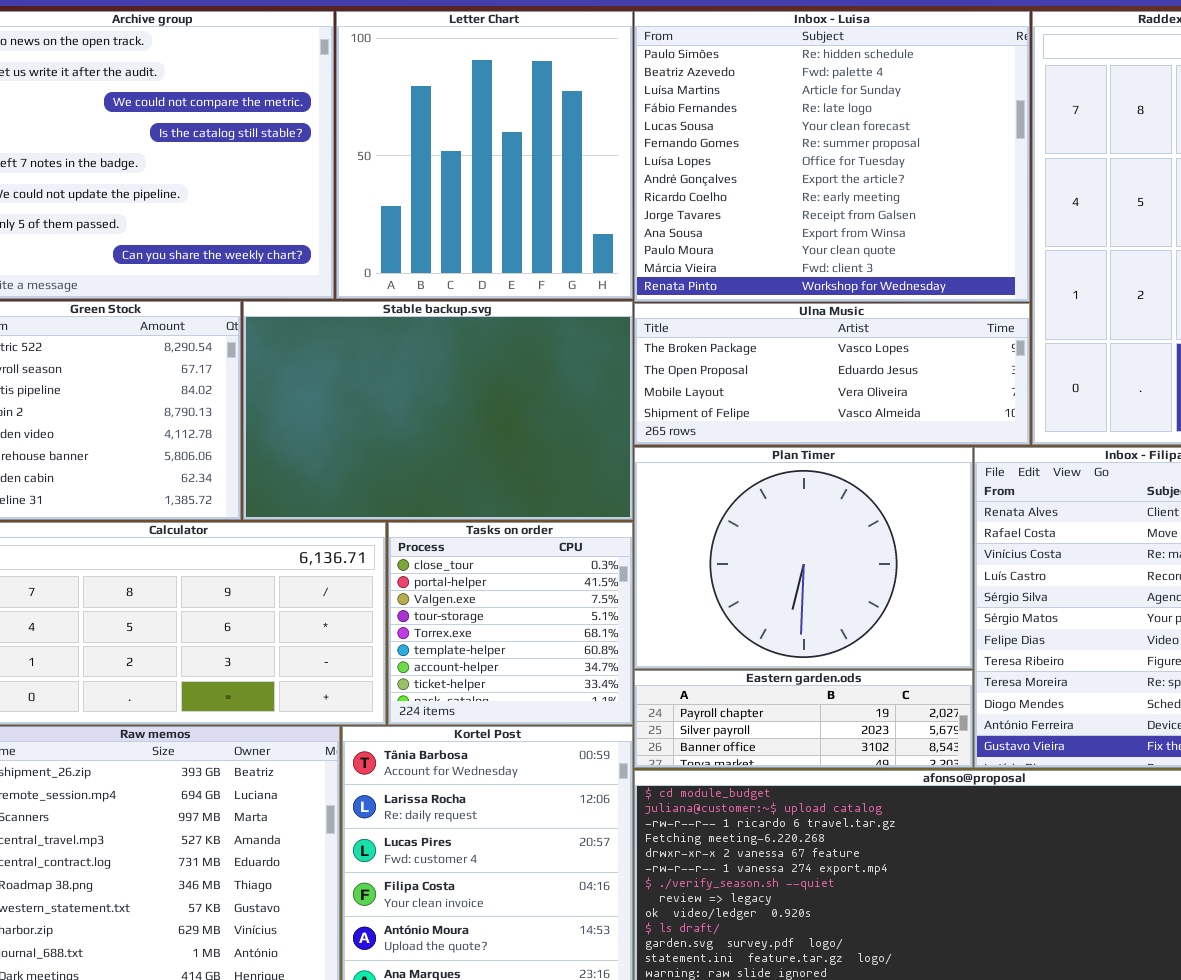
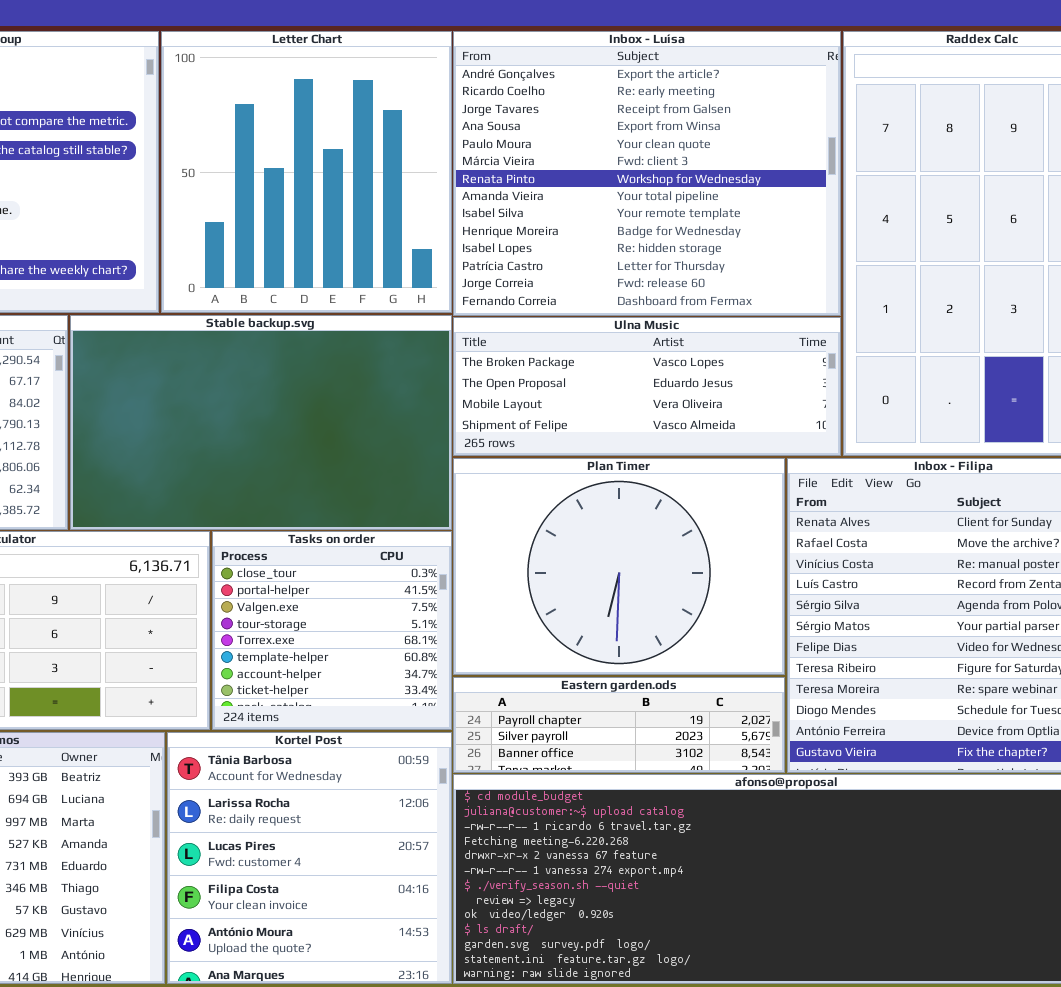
Inbox - Luísa: [634,11,1030,302] -> [453,31,841,316], scrolled down 7 rows

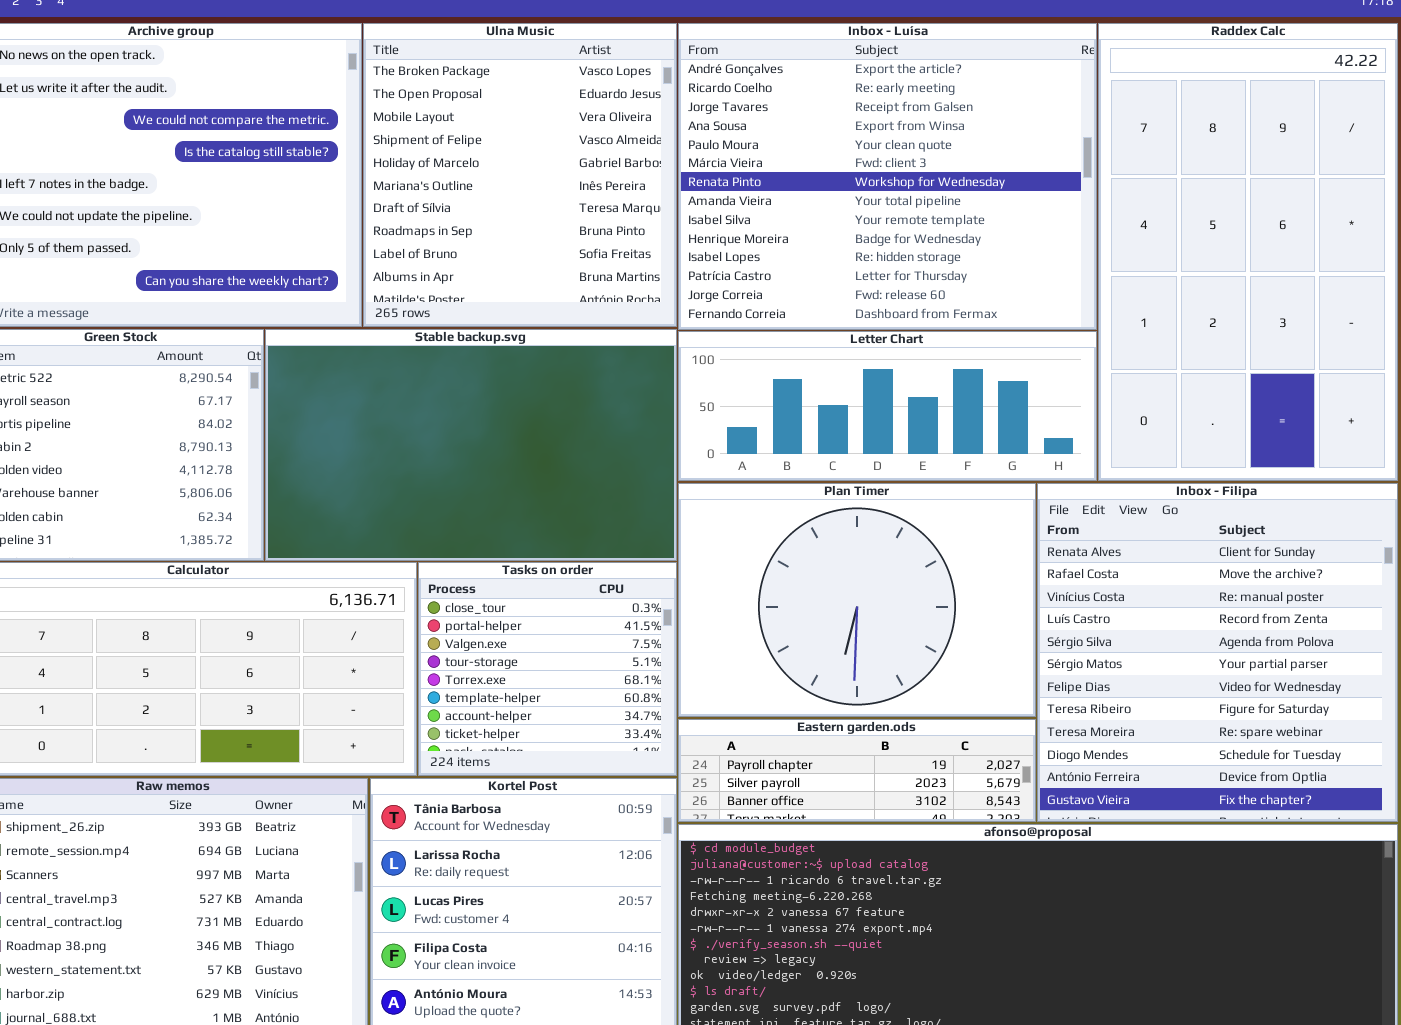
Letter Chart: [161,31,452,313] -> [678,331,1097,481], moved, resized
Ulna Music: [453,317,841,456] -> [363,23,677,327], moved, resized

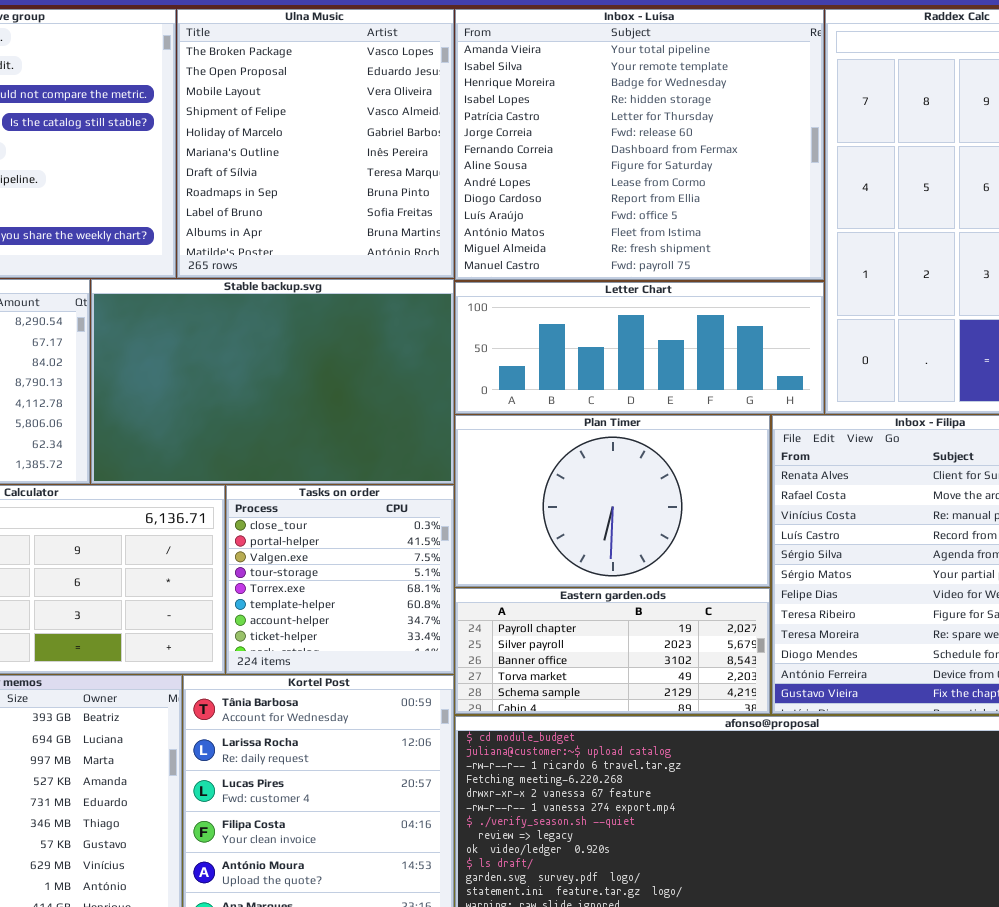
Inbox - Luísa: [678,23,1097,330] -> [455,9,824,280], scrolled down 7 rows
Plan Timer: [678,483,1036,717] -> [455,415,770,587], resized
Eastern garden.ods: [678,719,1036,822] -> [455,588,770,714], resized

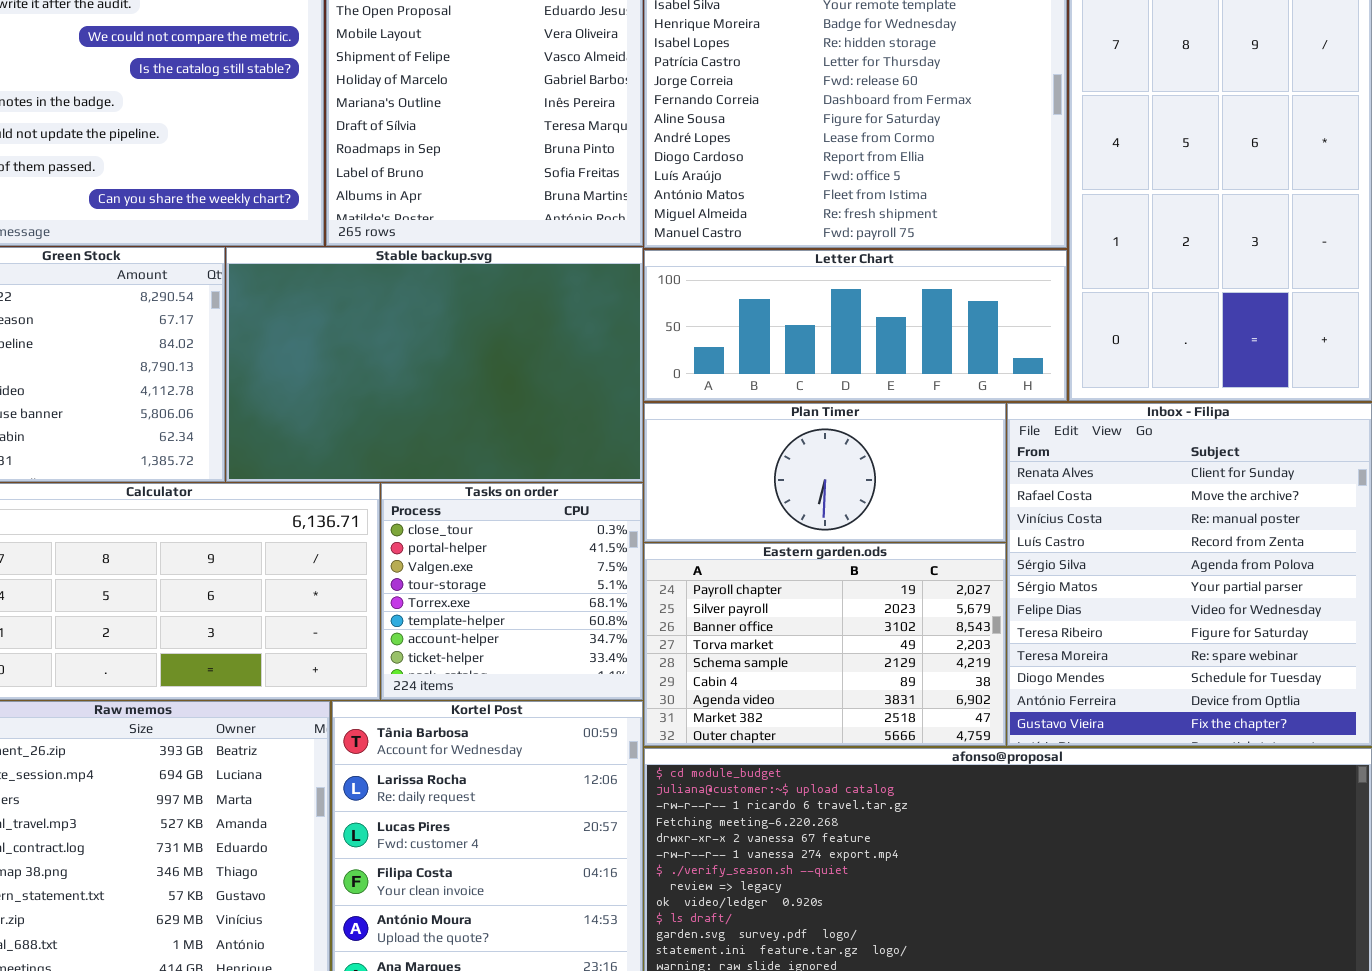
Plan Timer: [455,415,770,587] -> [644,403,1006,542], resized
Eastern garden.ods: [455,588,770,714] -> [644,543,1006,746], resized

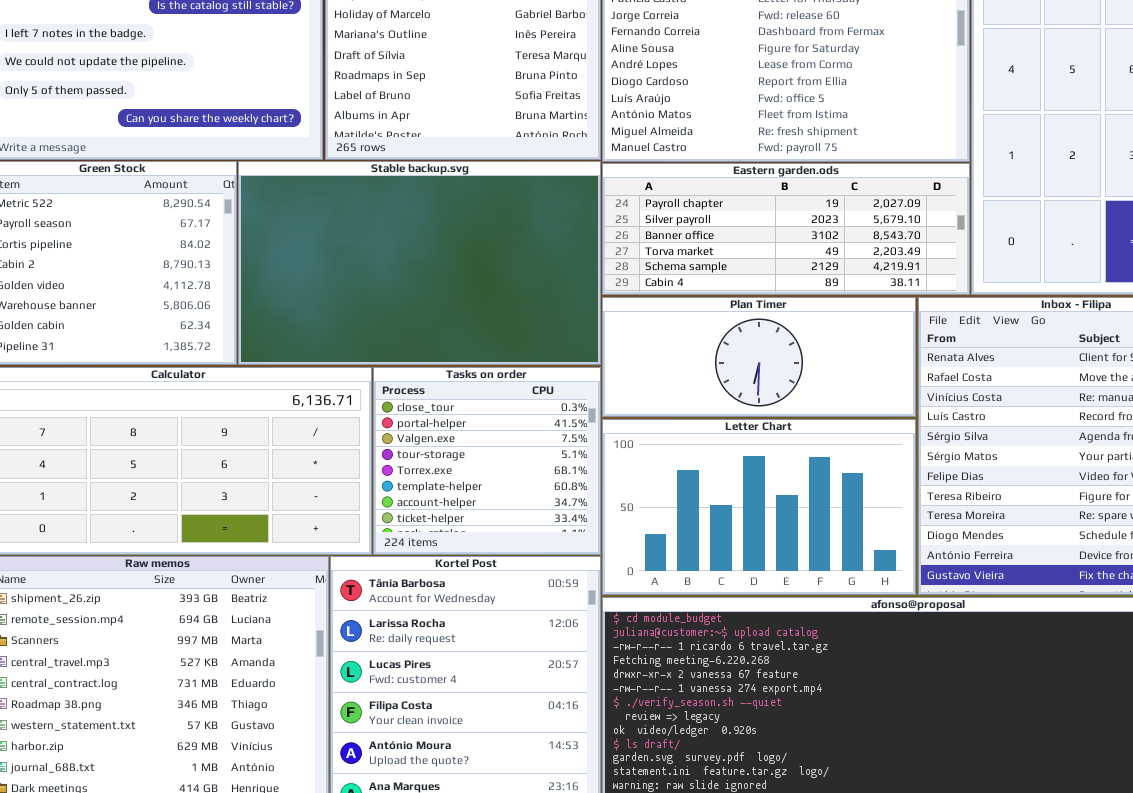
Letter Chart: [644,250,1067,401] -> [602,419,916,595], moved, resized
Eastern garden.ods: [644,543,1006,746] -> [602,163,970,295], moved, resized

